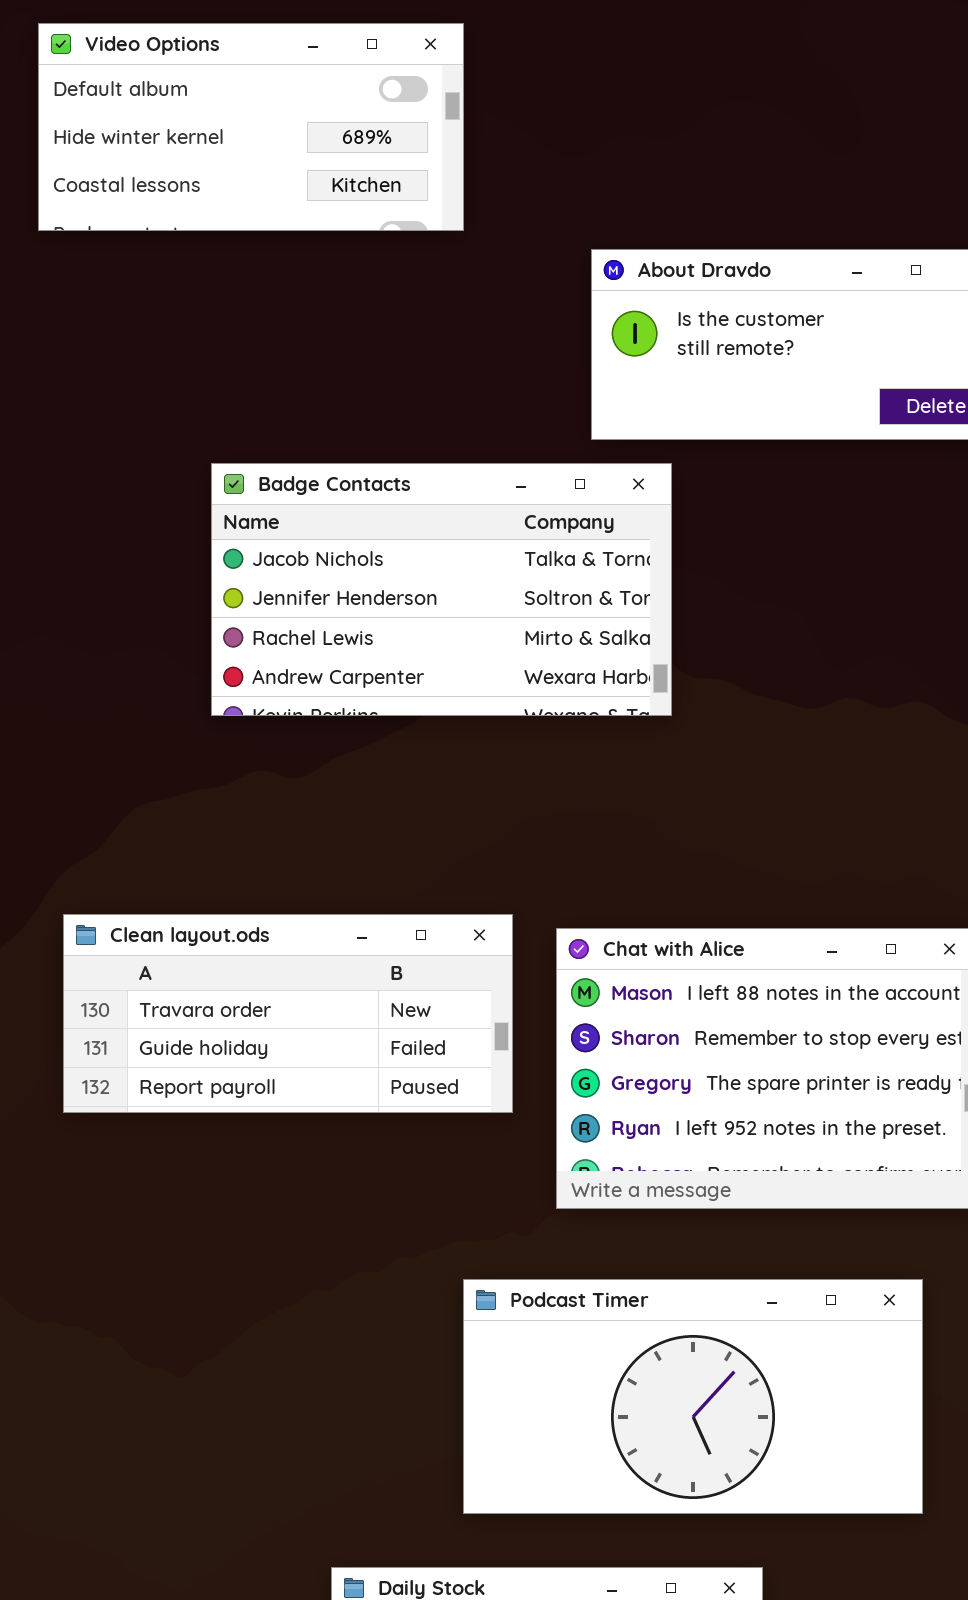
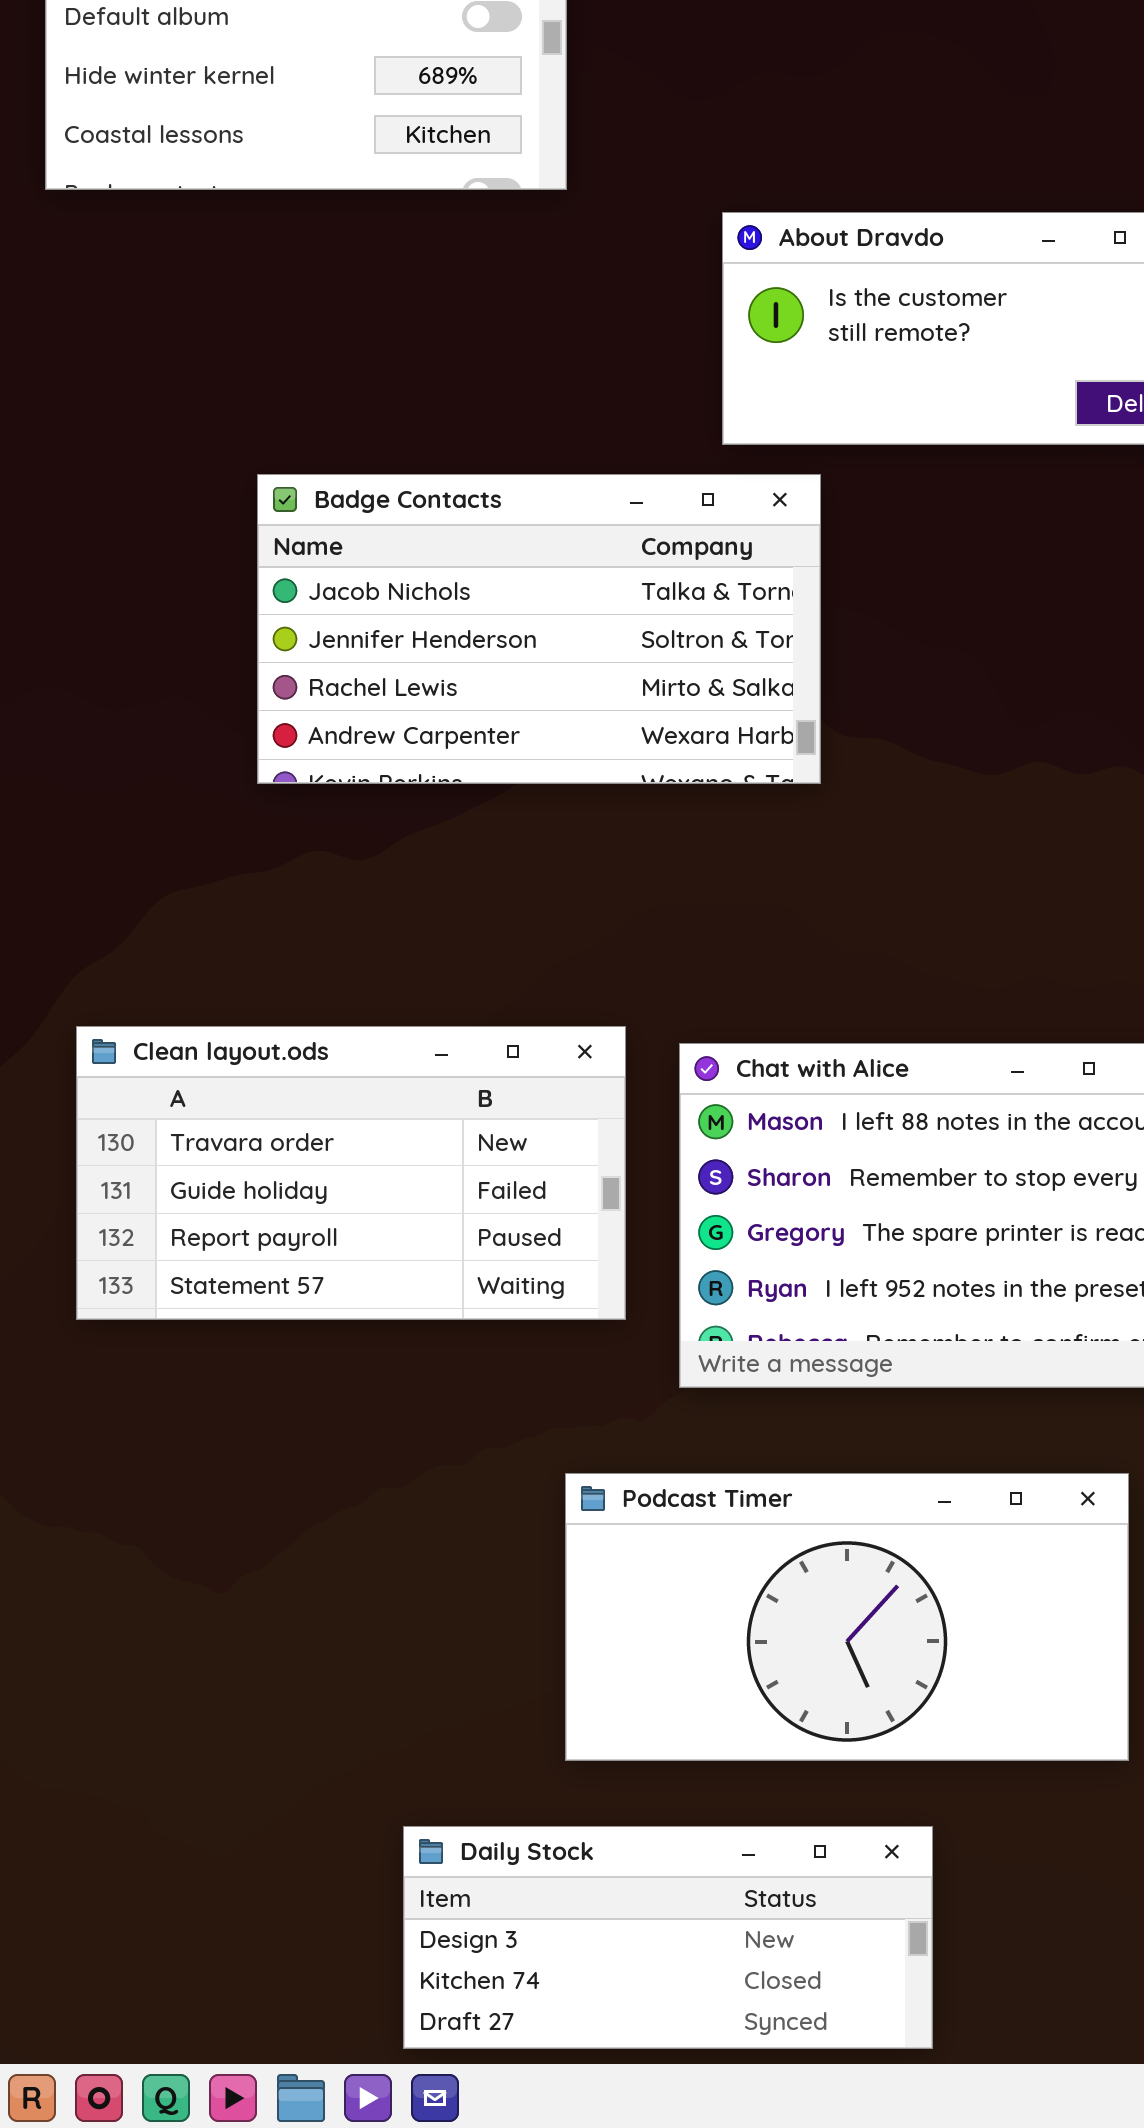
Clean layout.ods: [63,914,513,1113] -> [76,1026,626,1320], resized

